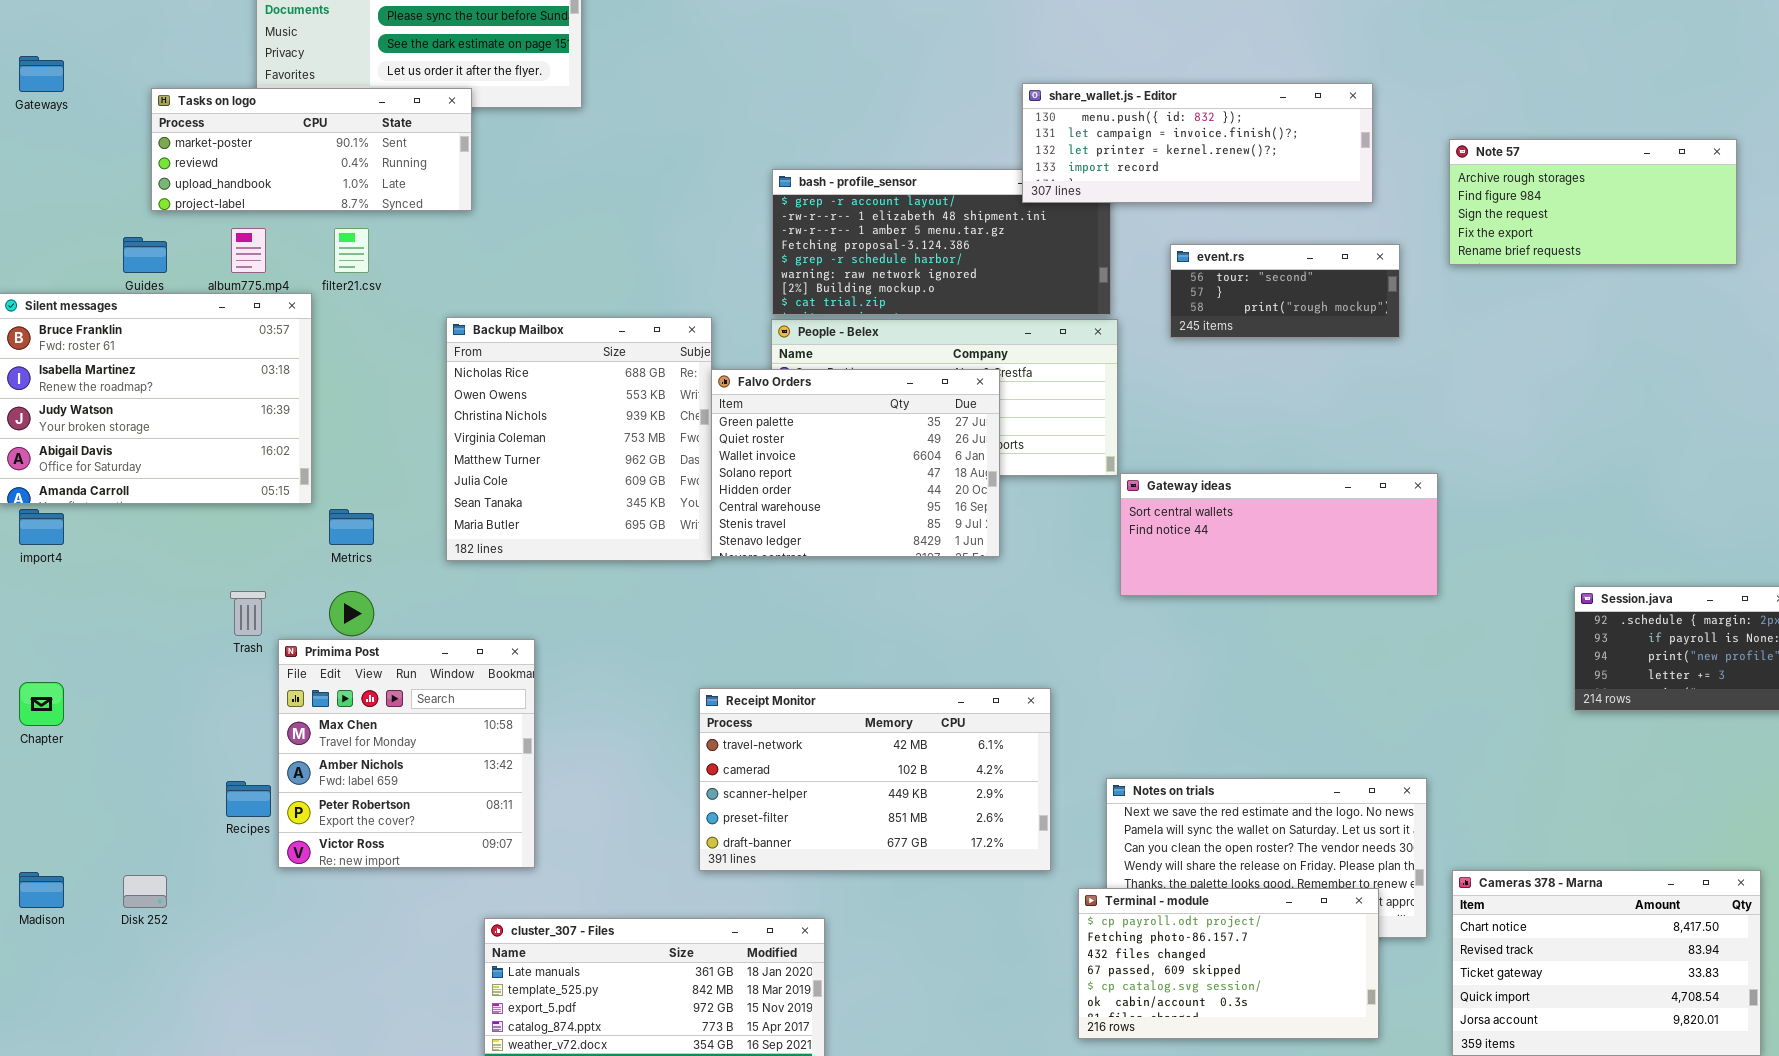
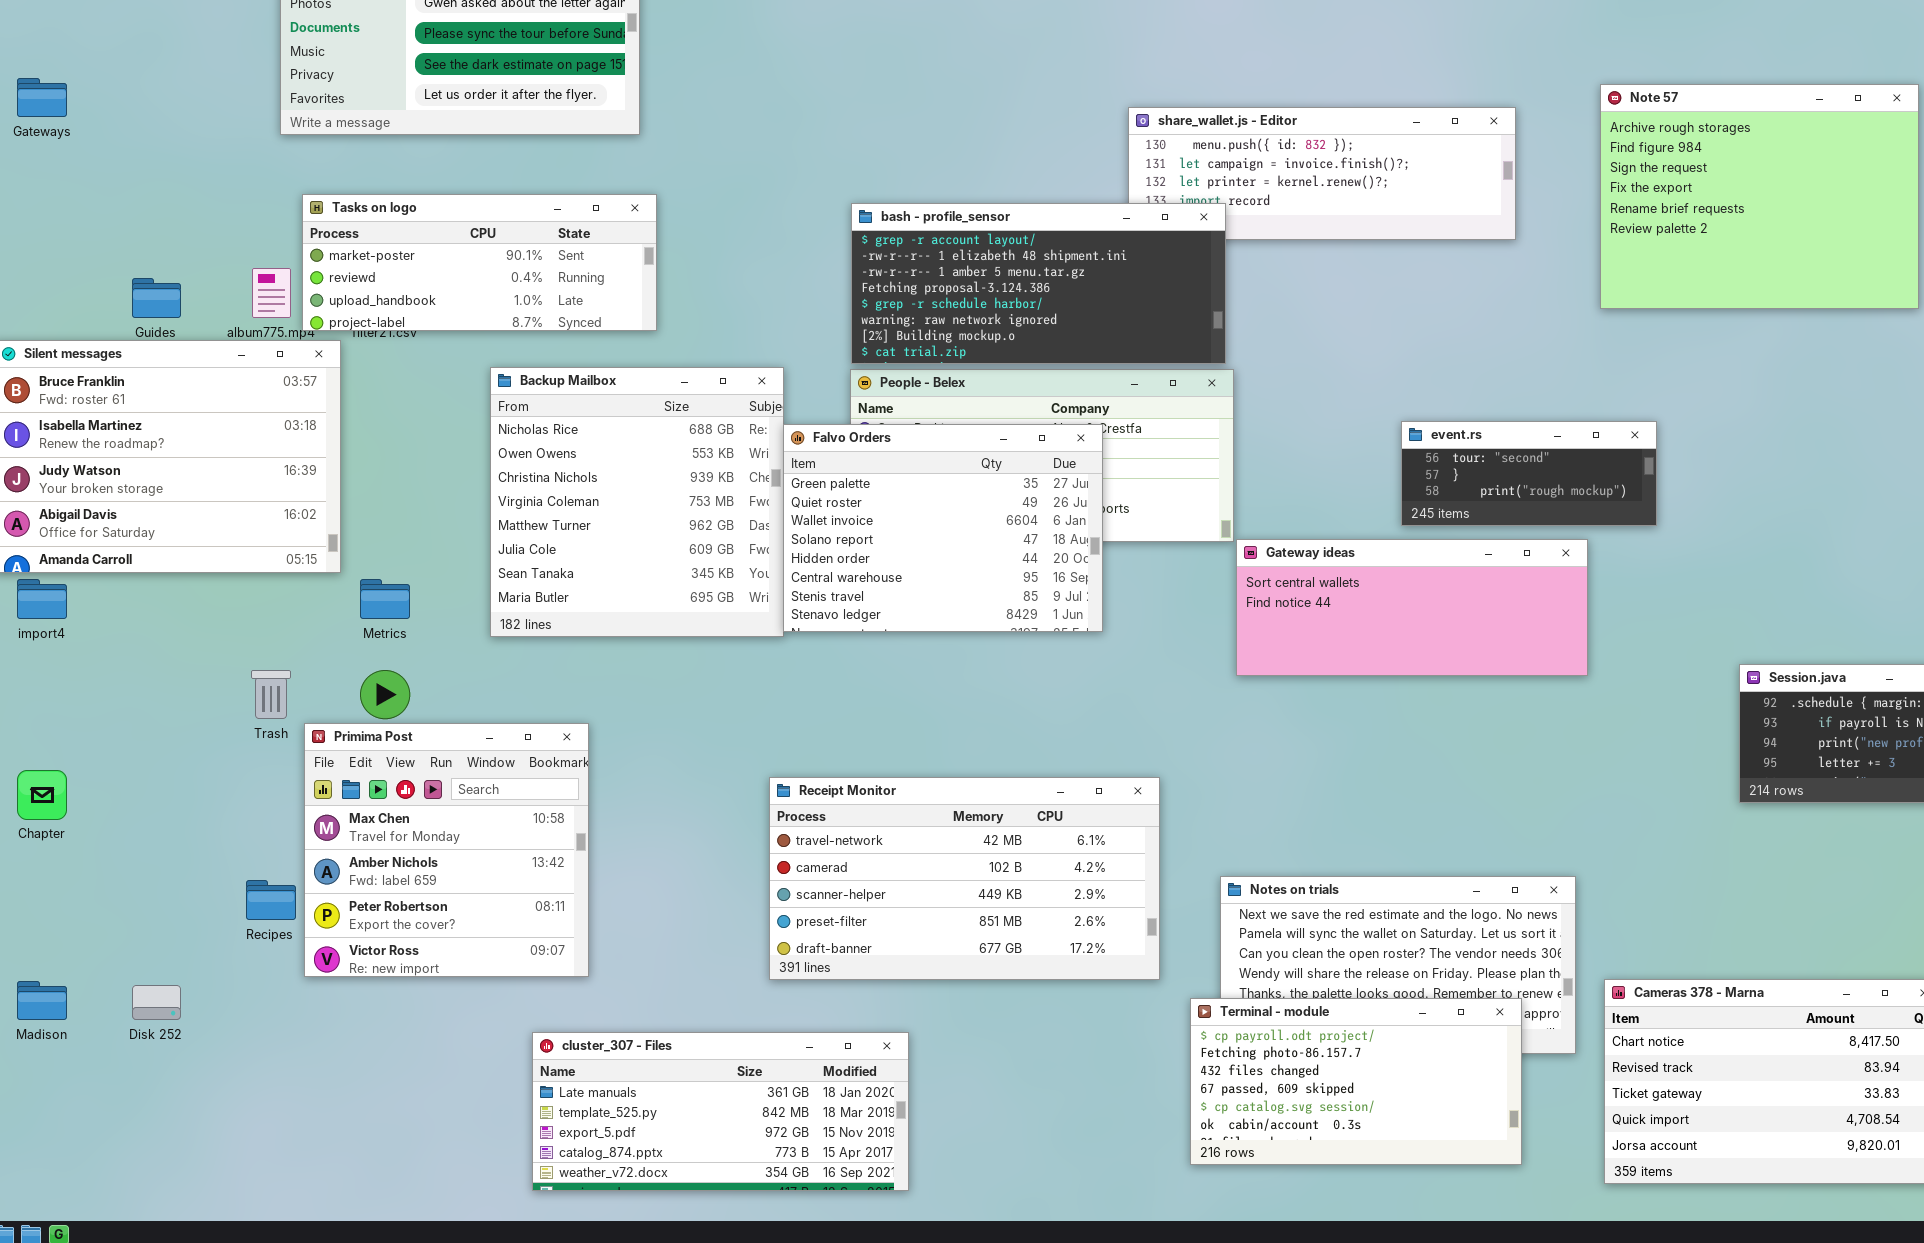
Tasks on logo: [151,88,472,211] -> [302,194,657,331], moved
Note 57: [1449,139,1737,265] -> [1600,84,1919,309], resized
bash - profile_sensor: [772,169,1111,315] -> [851,203,1226,364], raised
event.rs: [1170,244,1400,338] -> [1401,421,1657,526], moved

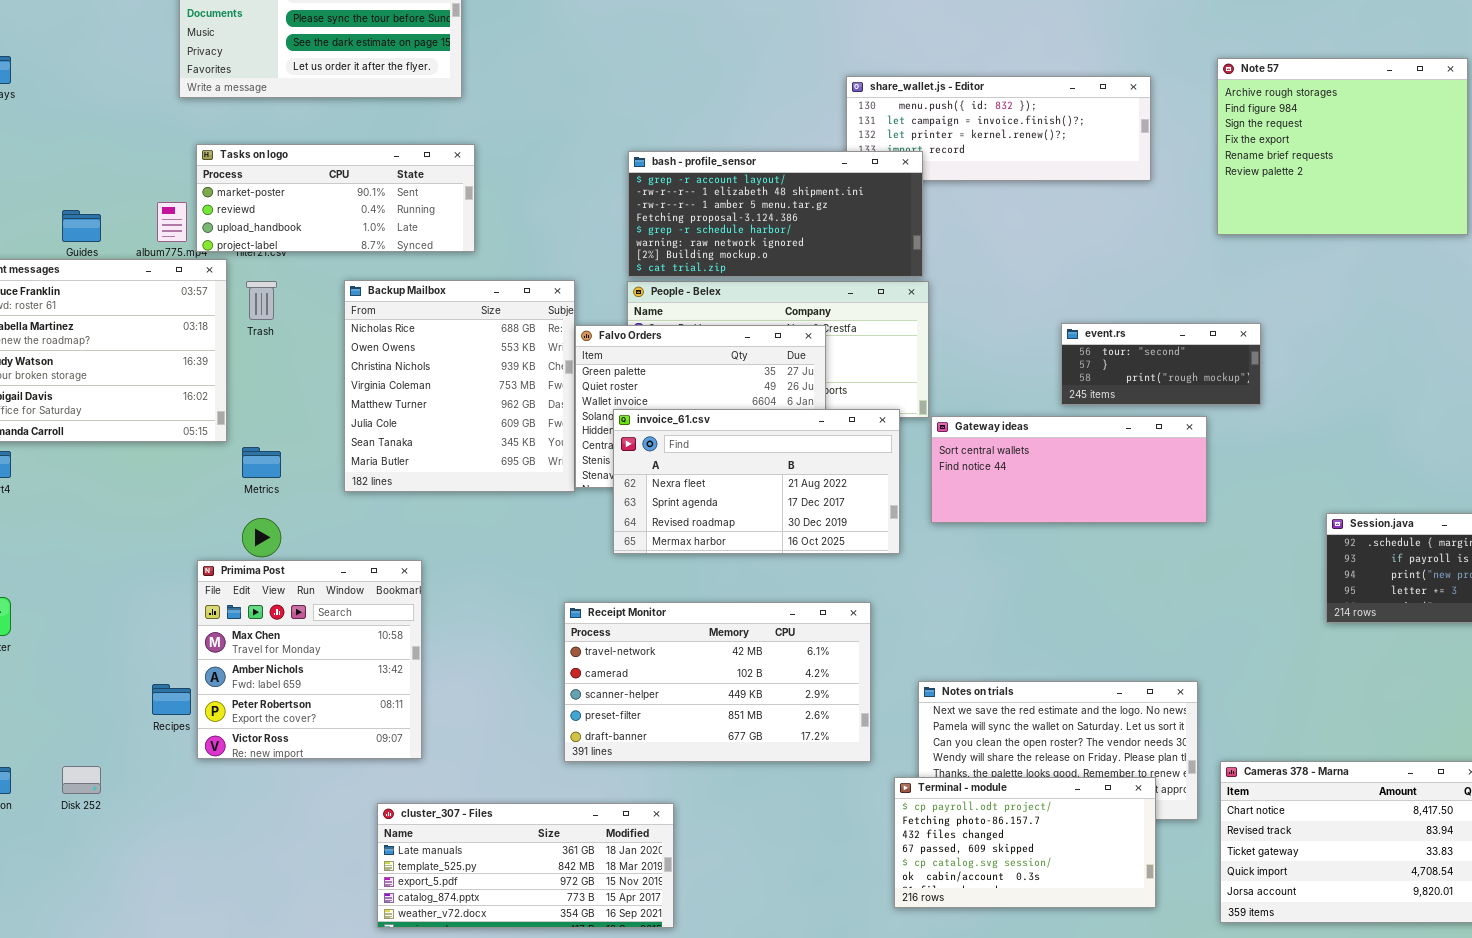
invoice_61.csv: none -> [613,409,900,554], opened
Trash: [251,670,291,719] -> [246,281,277,320], moved

